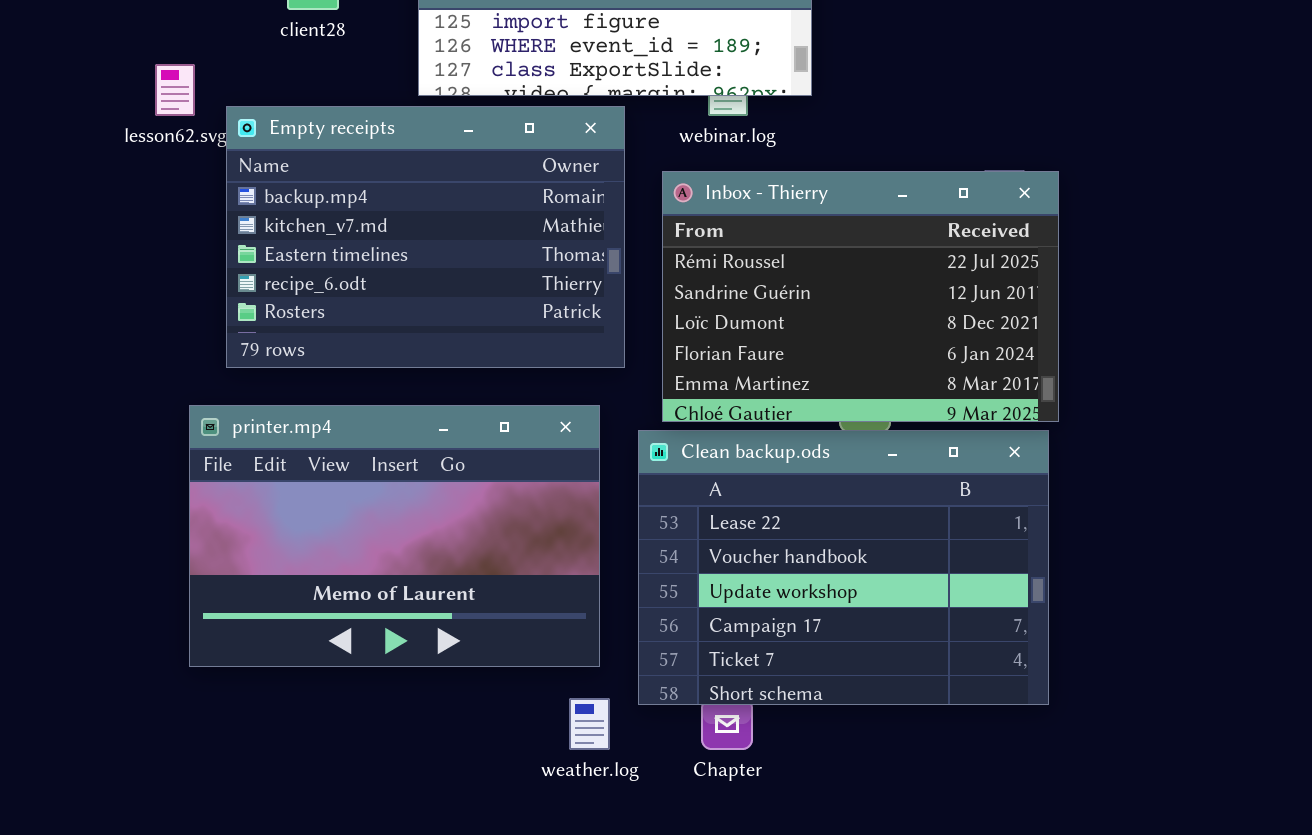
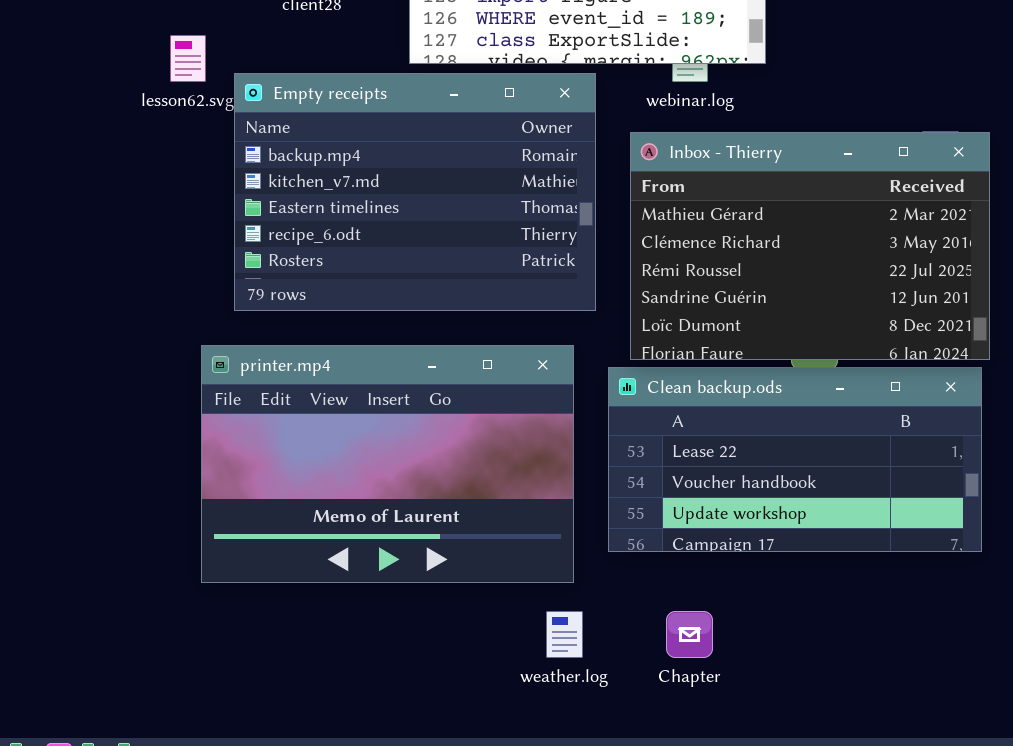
Inbox - Thierry: [662,171,1059,422] -> [630,132,990,360], scrolled up 2 rows
Clean backup.ods: [638,430,1049,705] -> [608,367,982,552], resized

